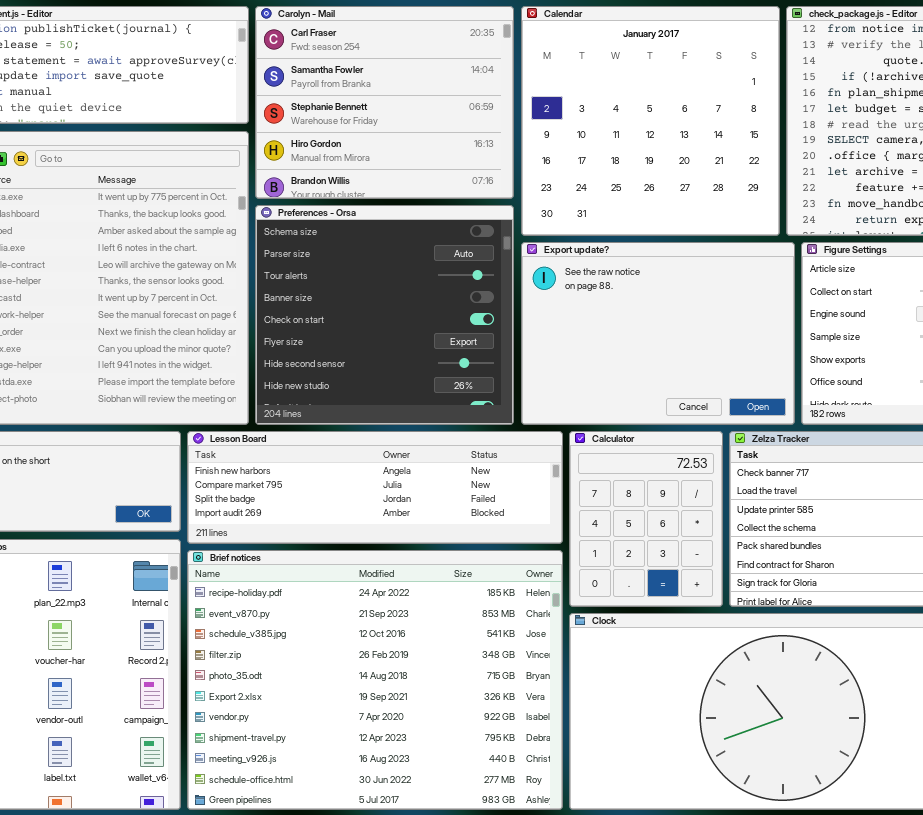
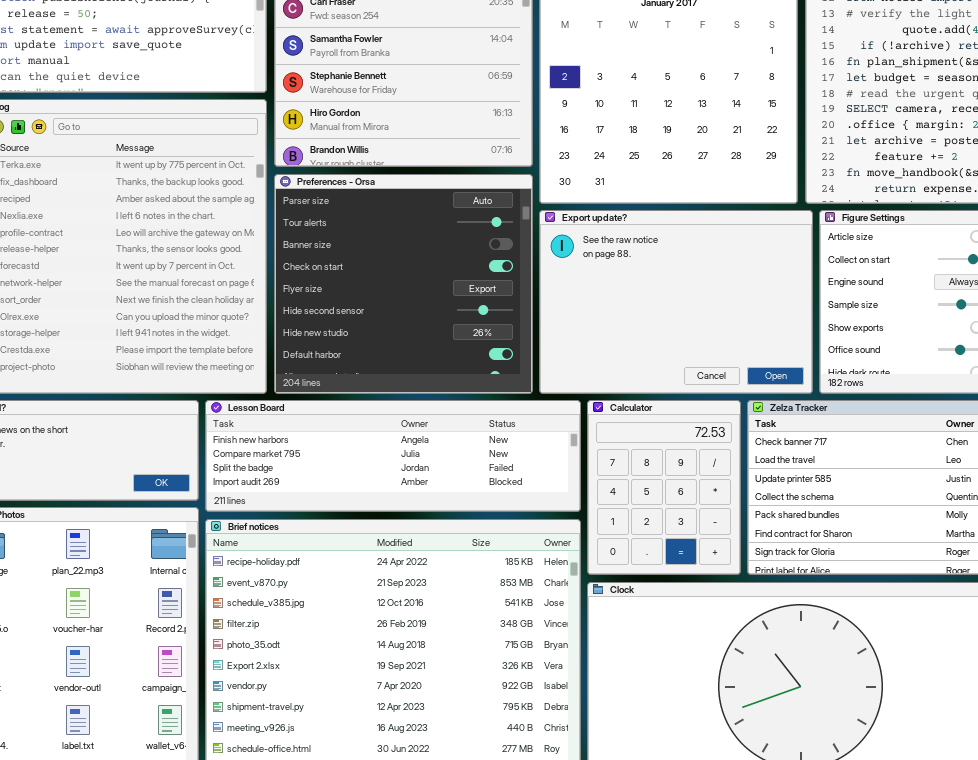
Preferences - Orsa: [255,205,514,425] -> [274,174,533,394], scrolled down 1 row

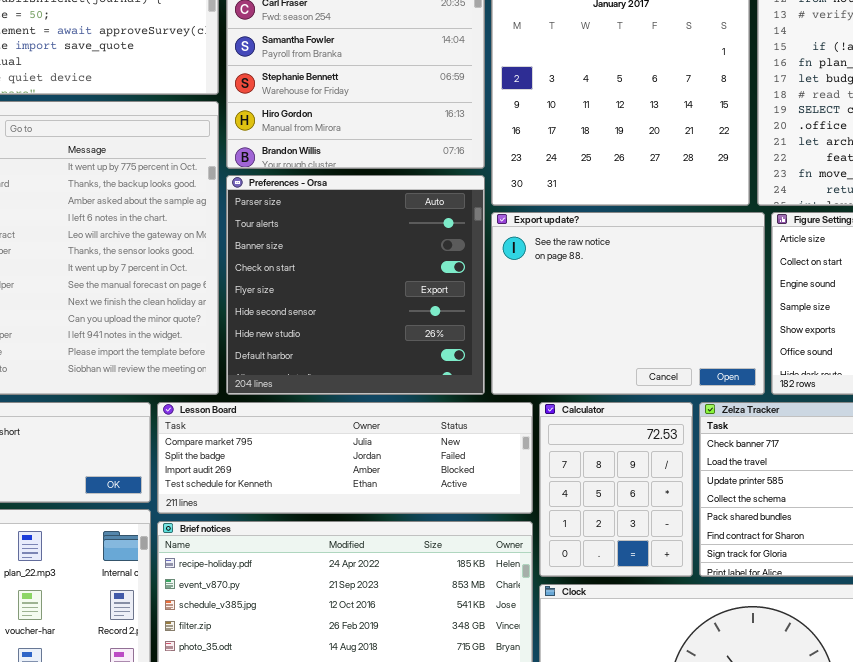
Lesson Board: [205,400,581,512] -> [157,402,533,514], scrolled down 1 row

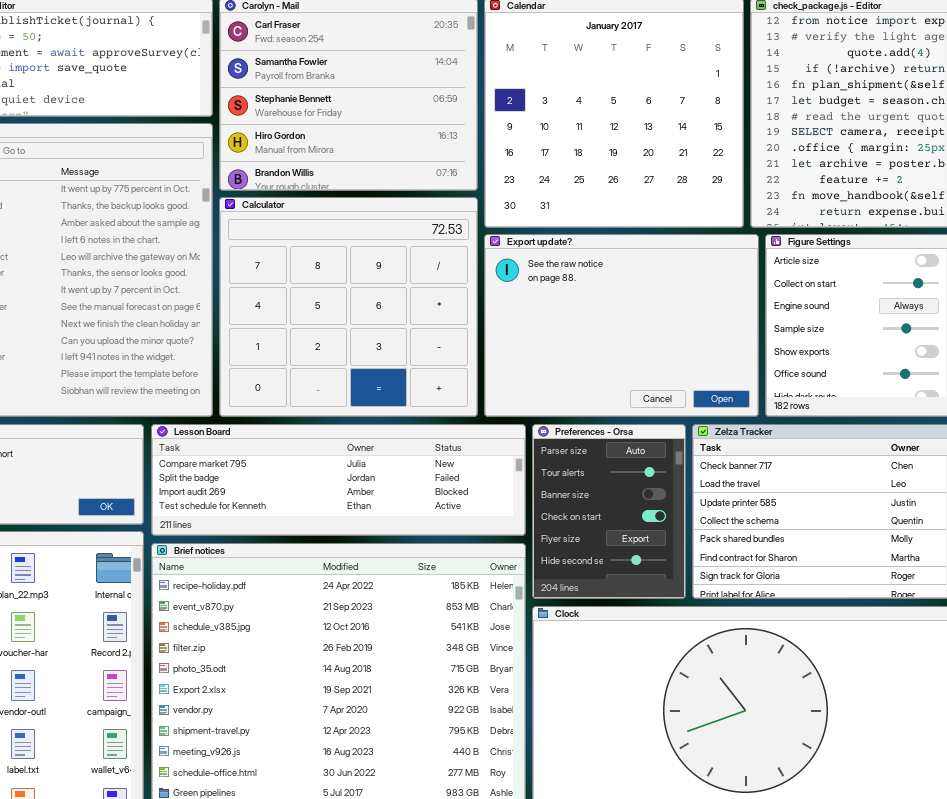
Preferences - Orsa: [226,175,485,395] -> [532,424,686,599], moved, resized
Calculator: [539,402,693,577] -> [219,197,478,417], moved, resized

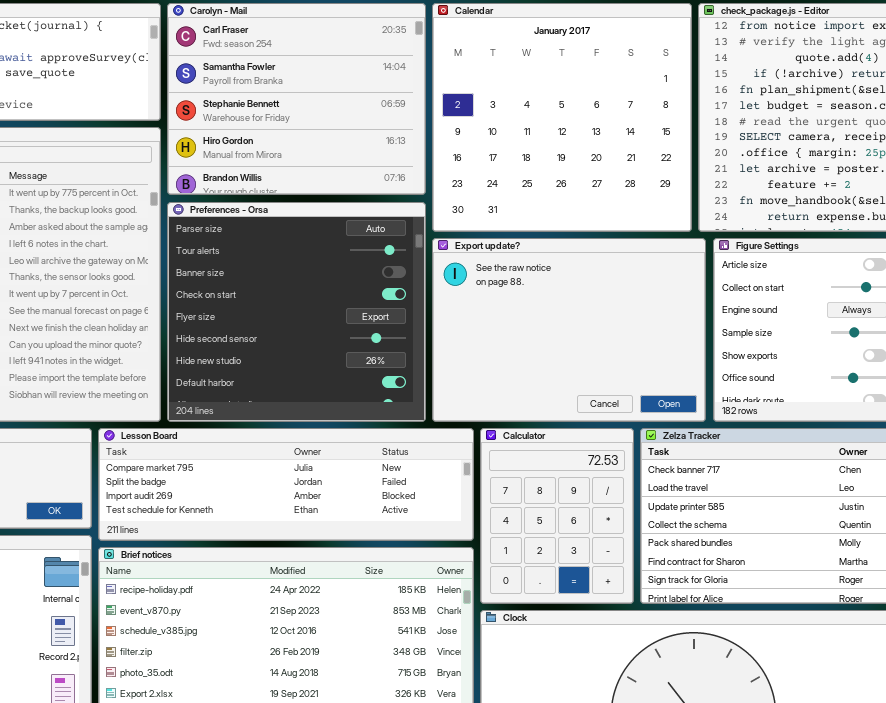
Calculator: [219,197,478,417] -> [480,428,634,604], moved, resized
Preferences - Orsa: [532,424,686,599] -> [167,202,426,422], moved, resized

